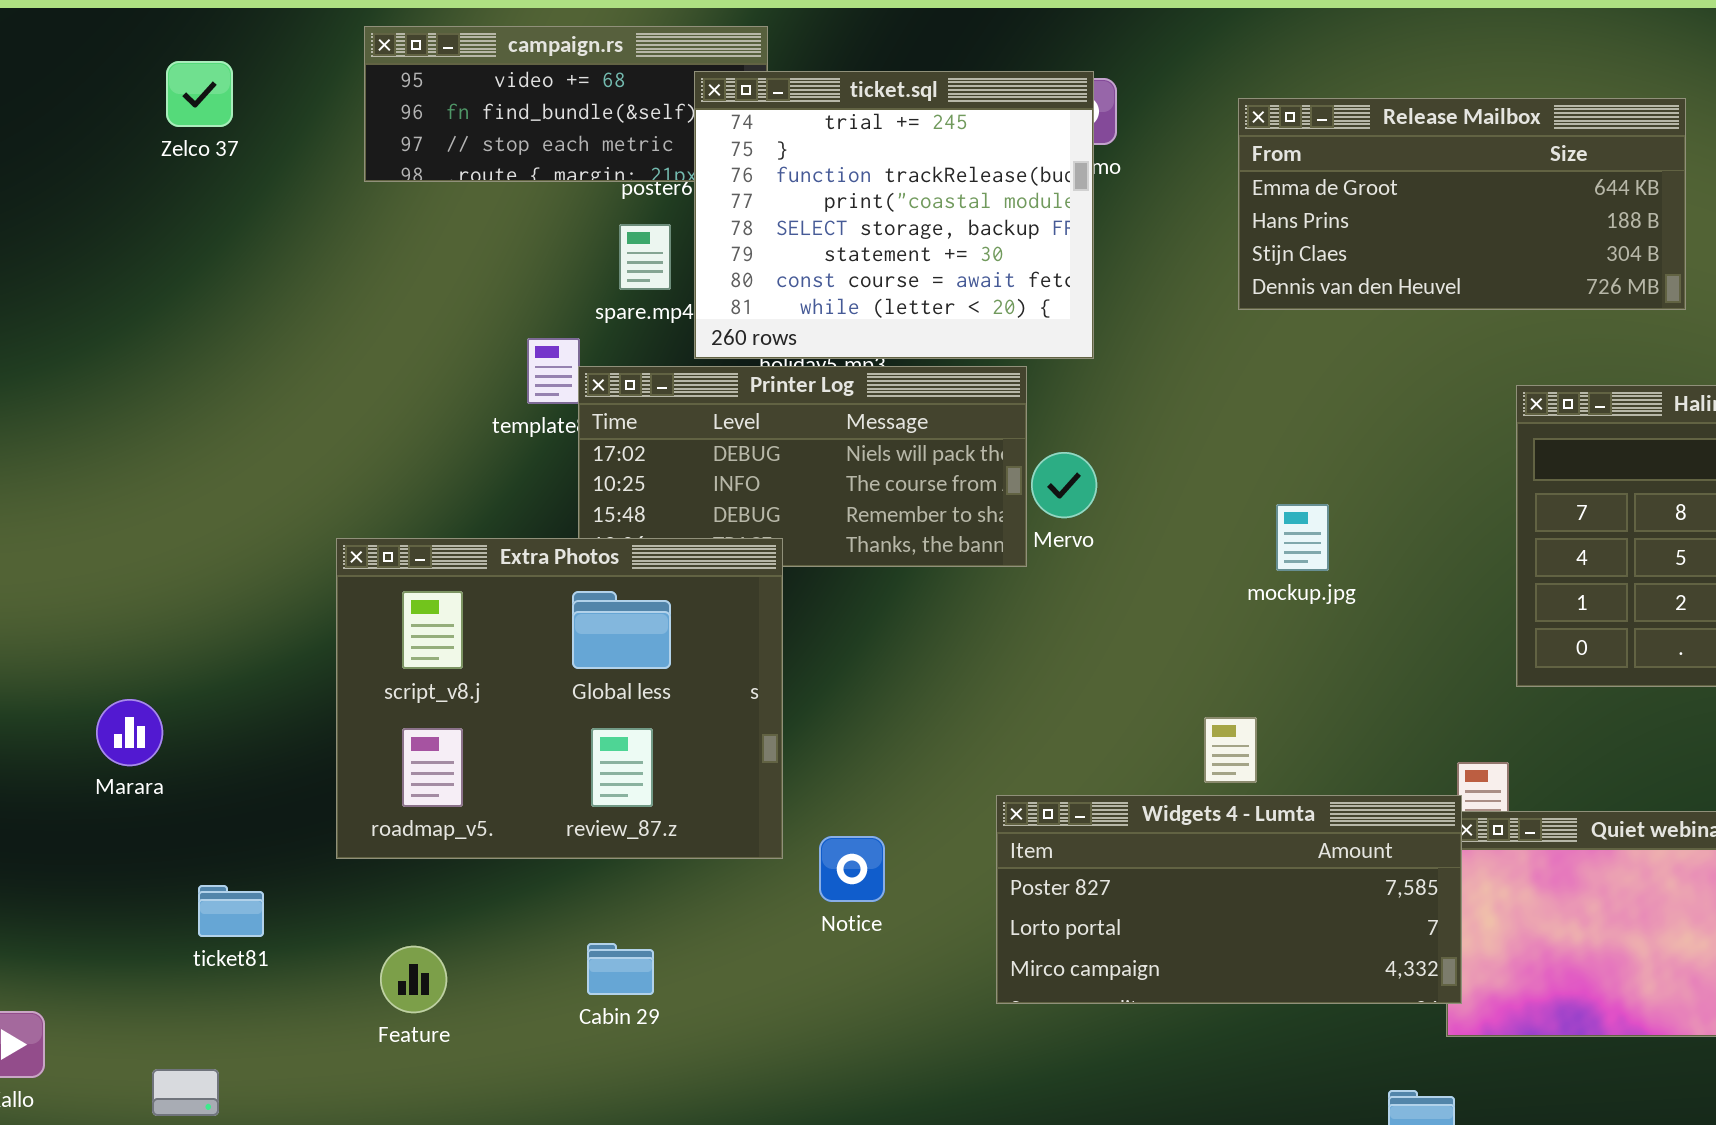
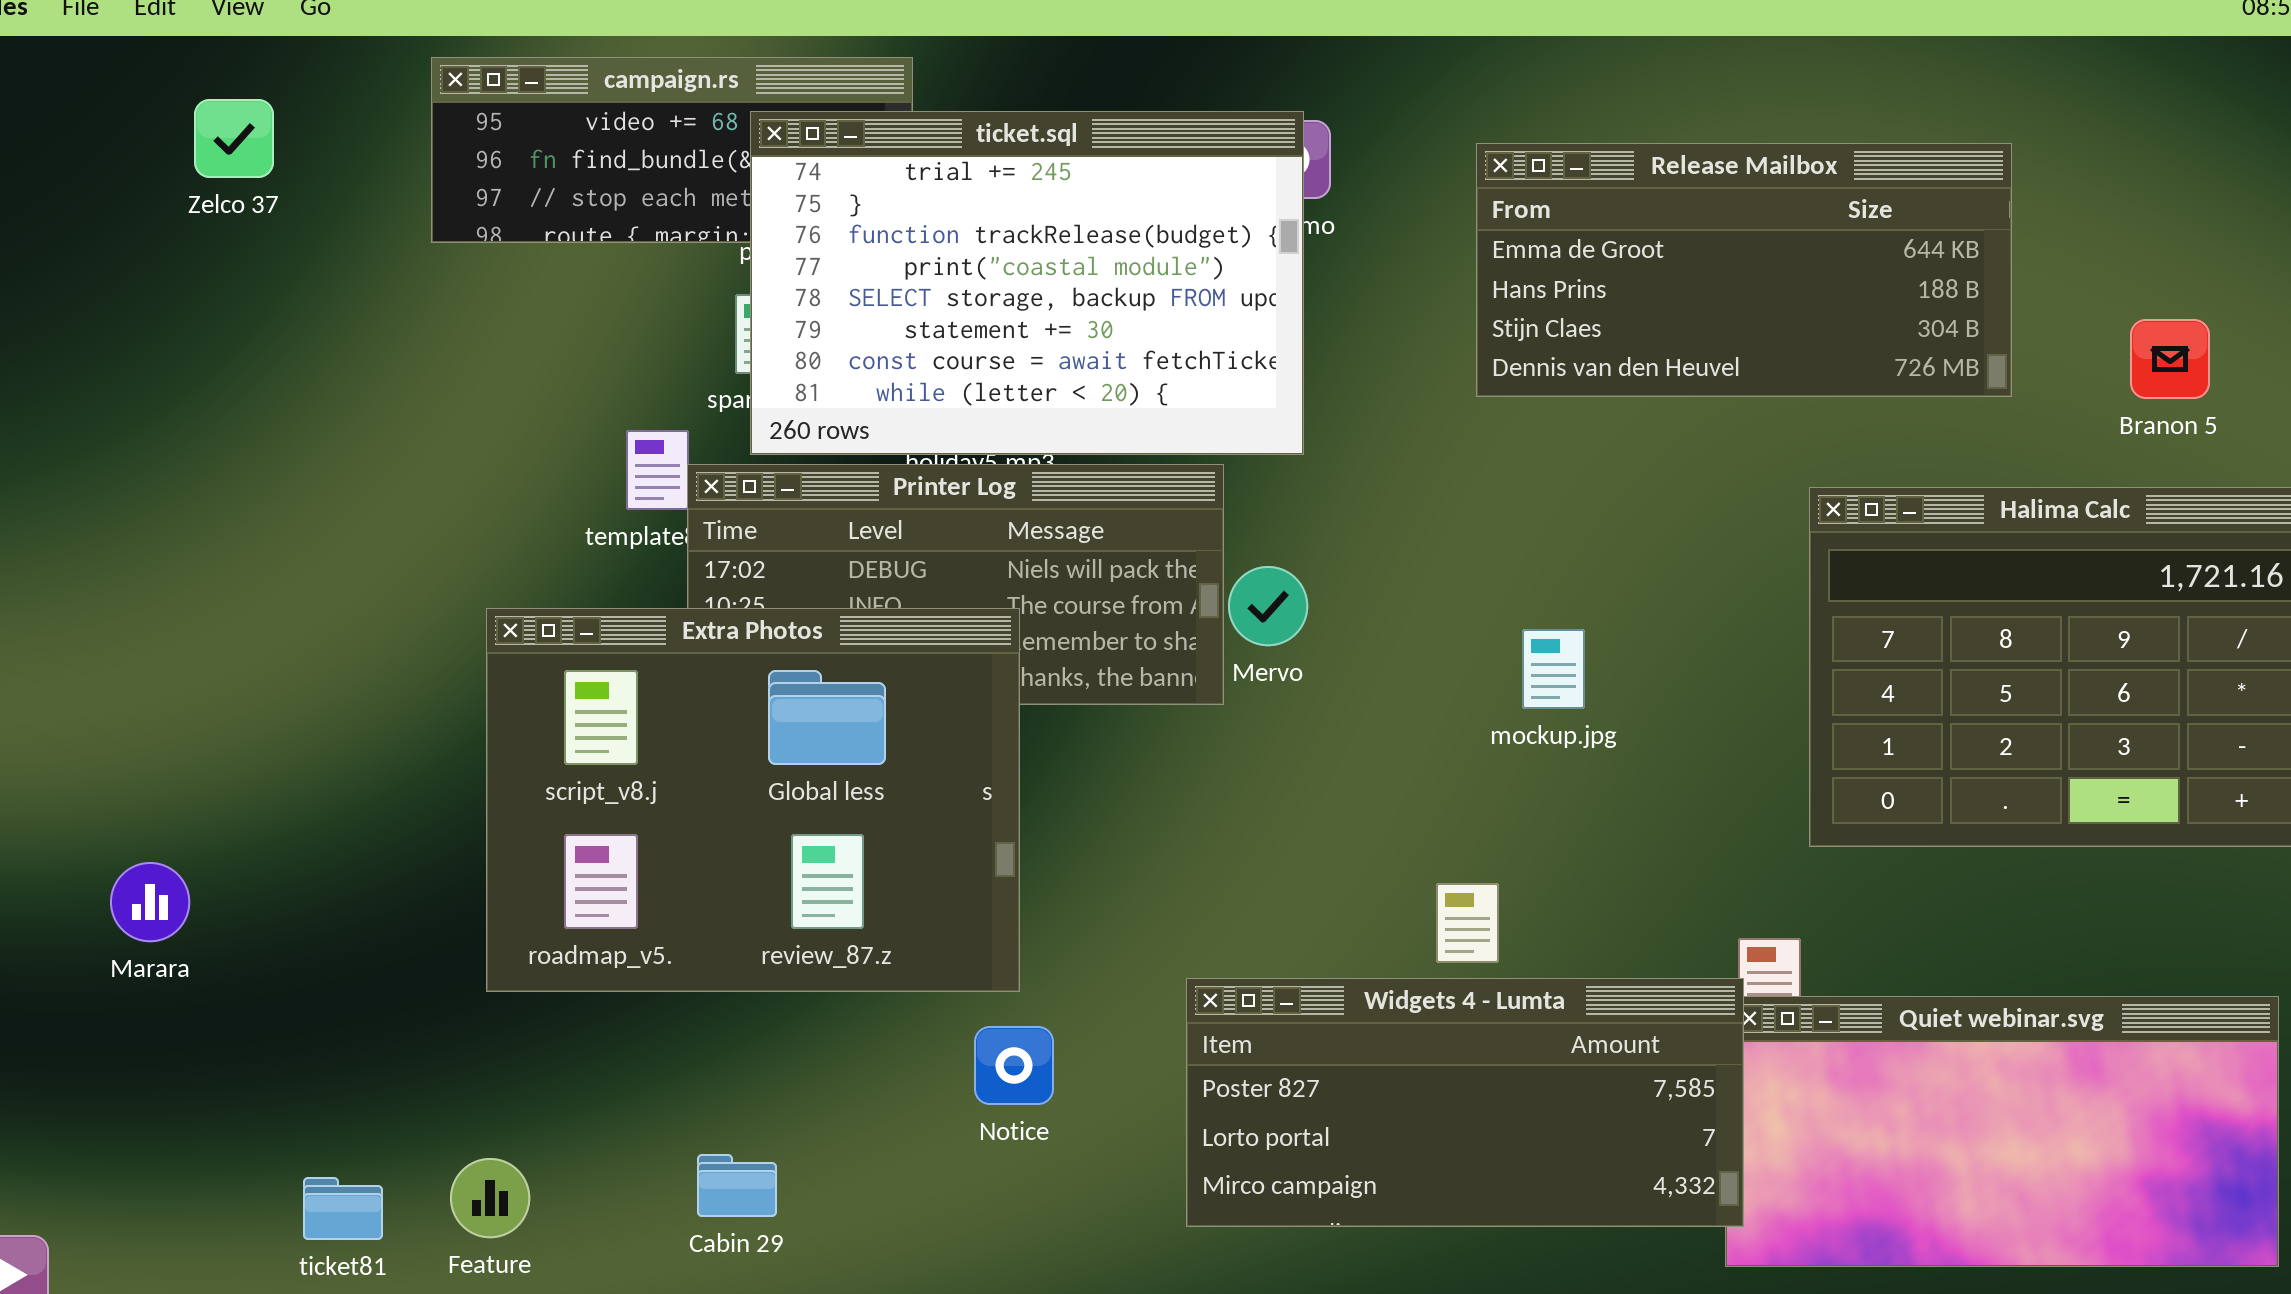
ticket.sql: [694,71,1094,359] -> [750,111,1304,455], resized
Extra Photos: [336,538,783,859] -> [486,608,1020,992], moved
ticket81: [198,885,264,937] -> [303,1177,383,1240], moved

